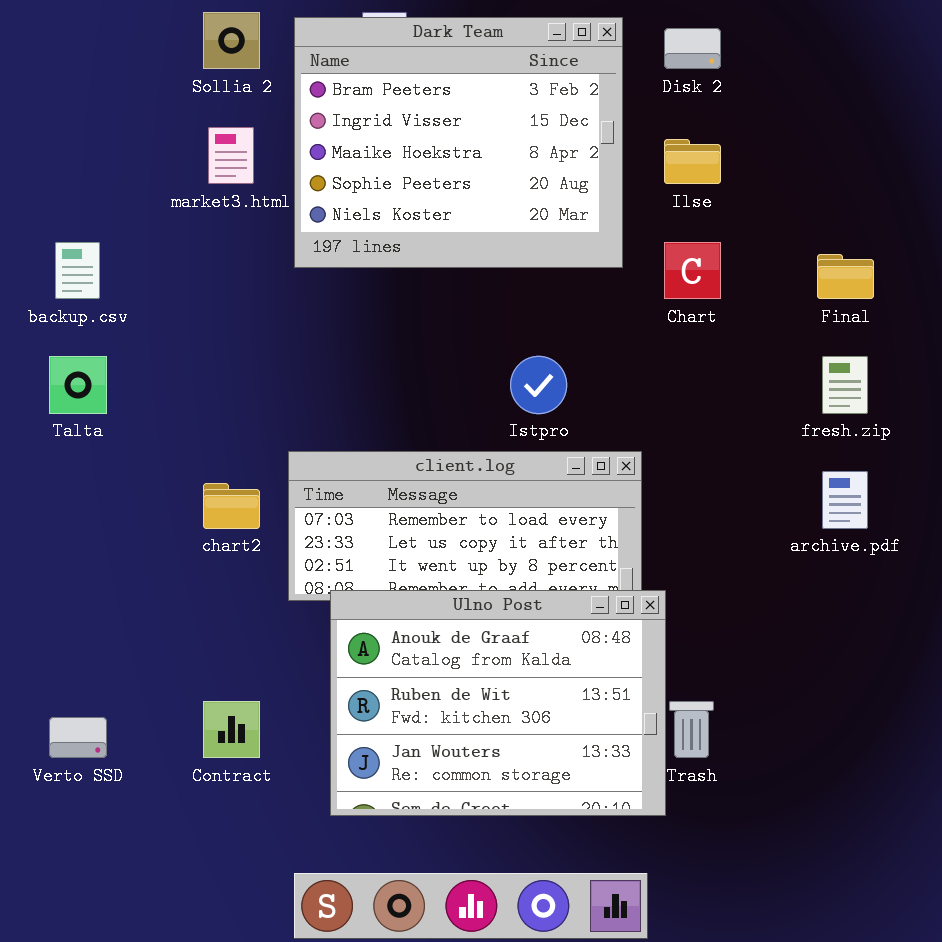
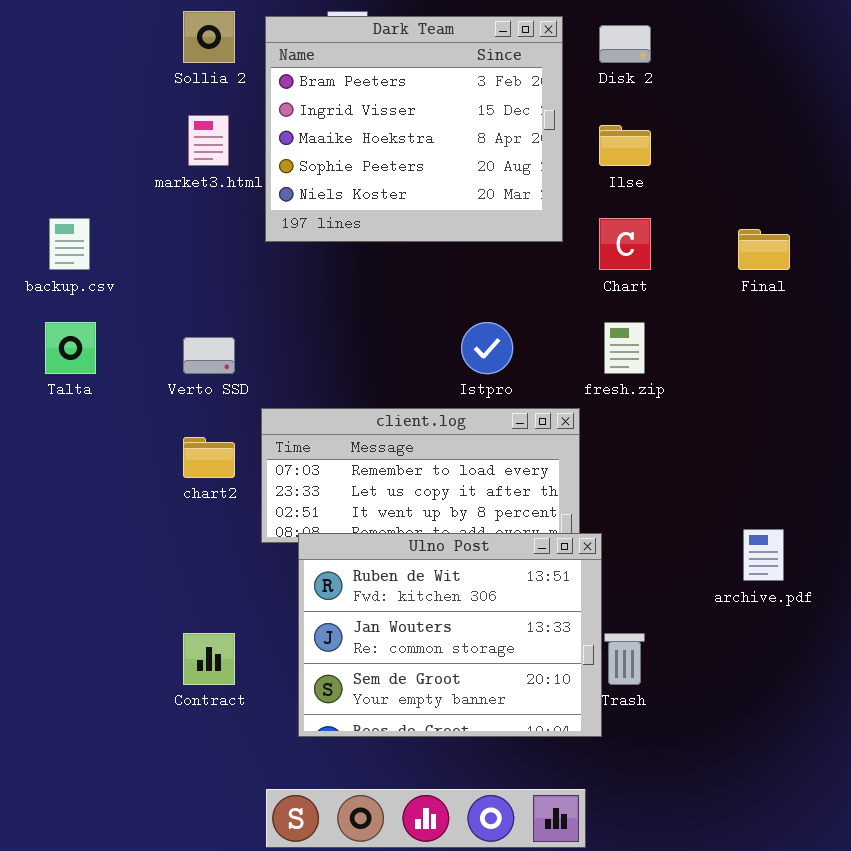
fresh.zip: [822,356,868,414] -> [604,322,645,374], moved
archive.pdf: [822,471,868,529] -> [743,529,784,581], moved
Ulno Post: [330,590,666,816] -> [298,533,602,737], scrolled down 1 row
Verto SSD: [49,717,107,758] -> [183,337,235,374], moved

